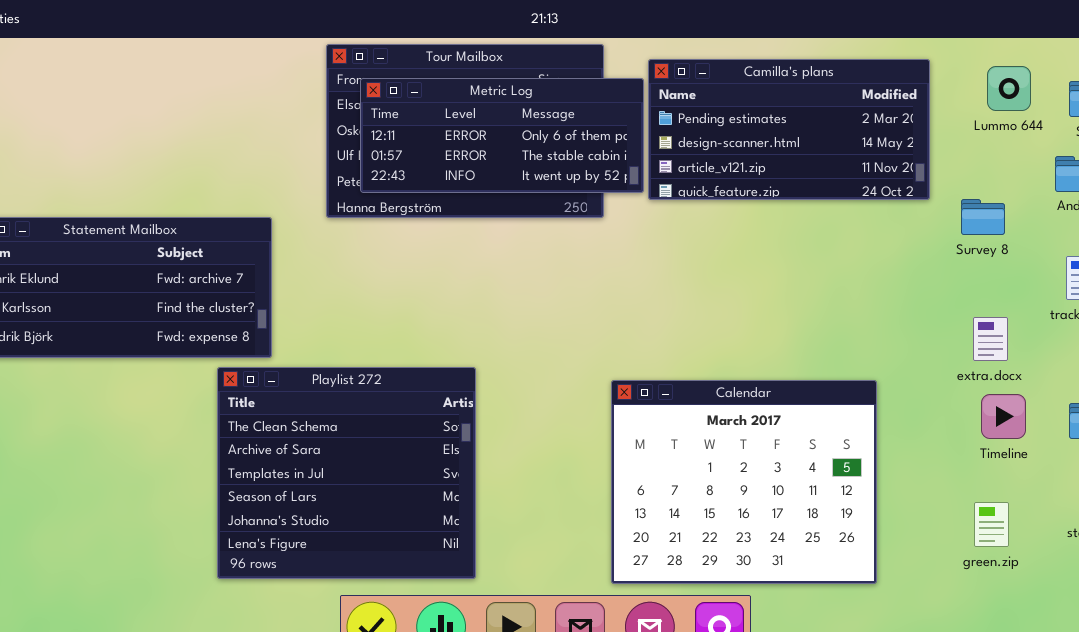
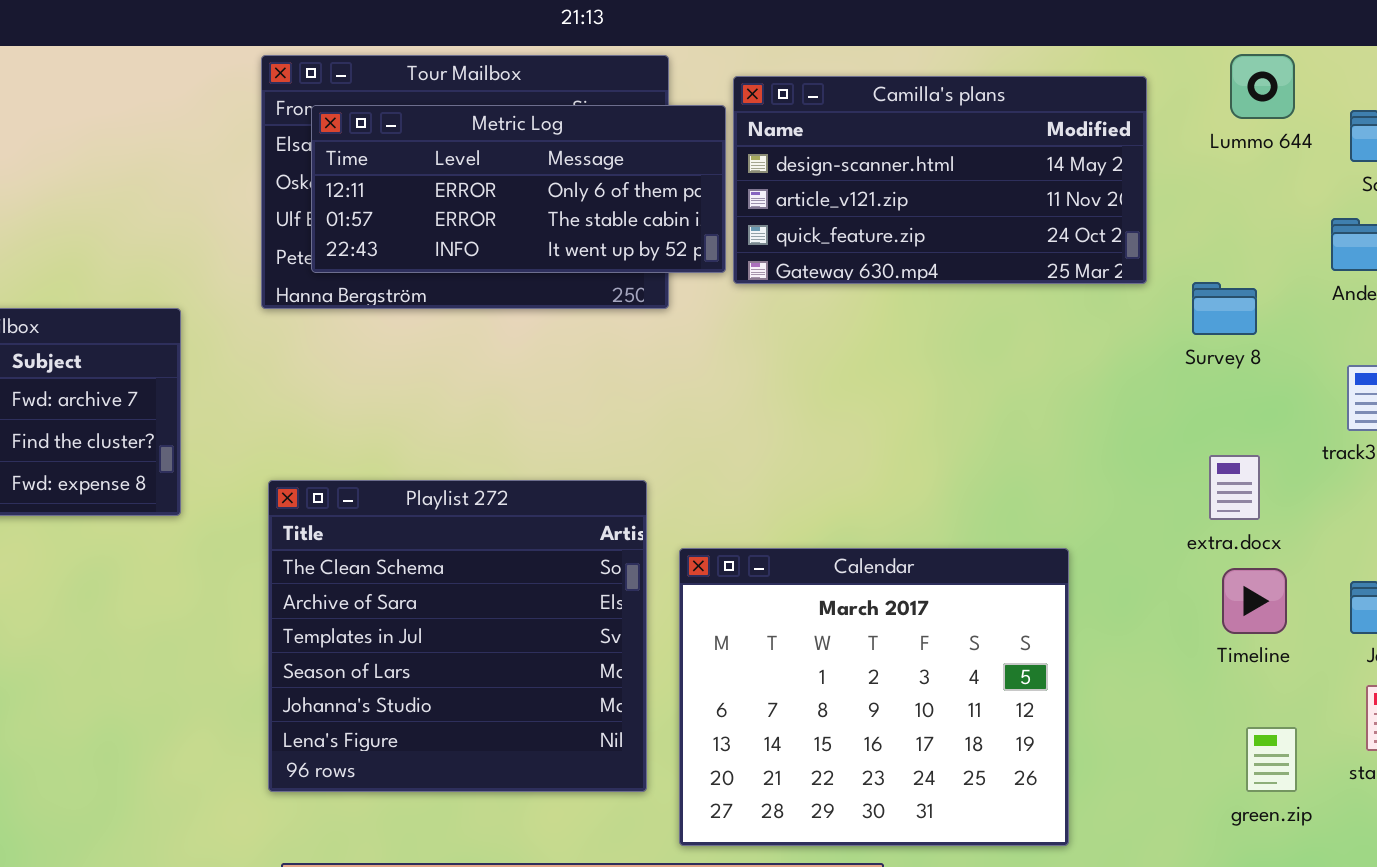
Camilla's plans: [648,59,930,200] -> [733,76,1147,284], scrolled down 1 row
Lummo 644: [987,66,1031,111] -> [1230,54,1295,119], moved
Playlist 272: [217,367,476,579] -> [268,480,647,792], moved
green.zip: [974,502,1009,547] -> [1246,727,1297,792], moved

